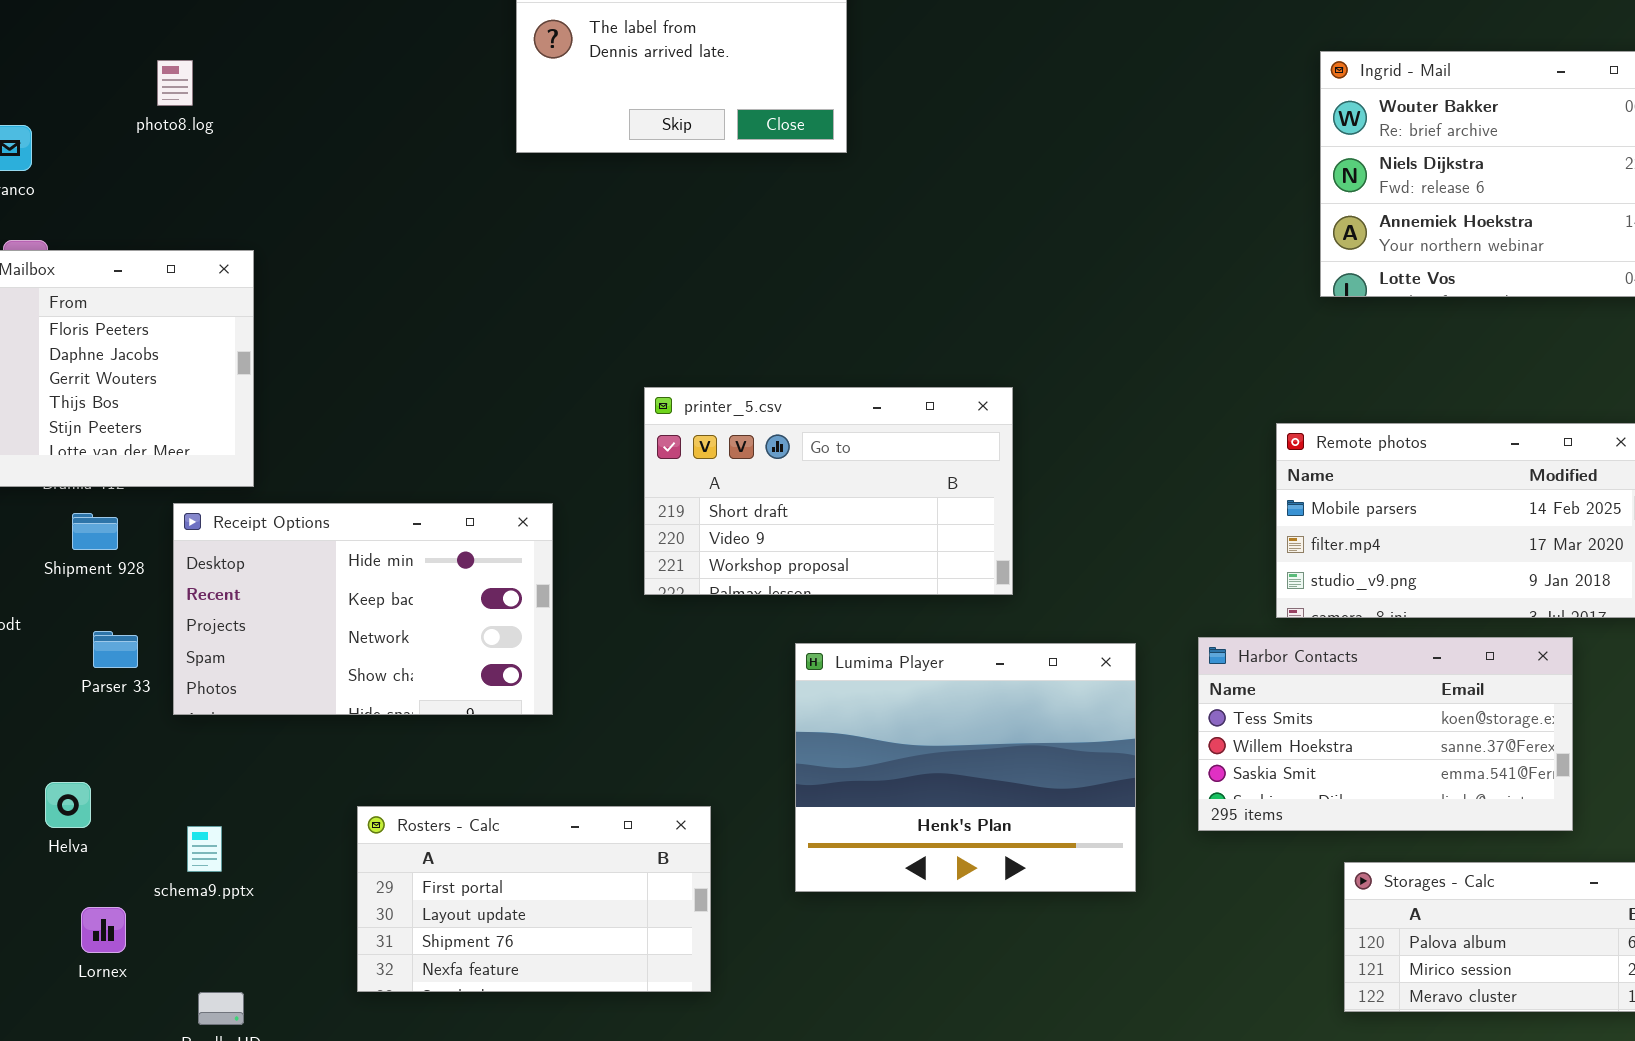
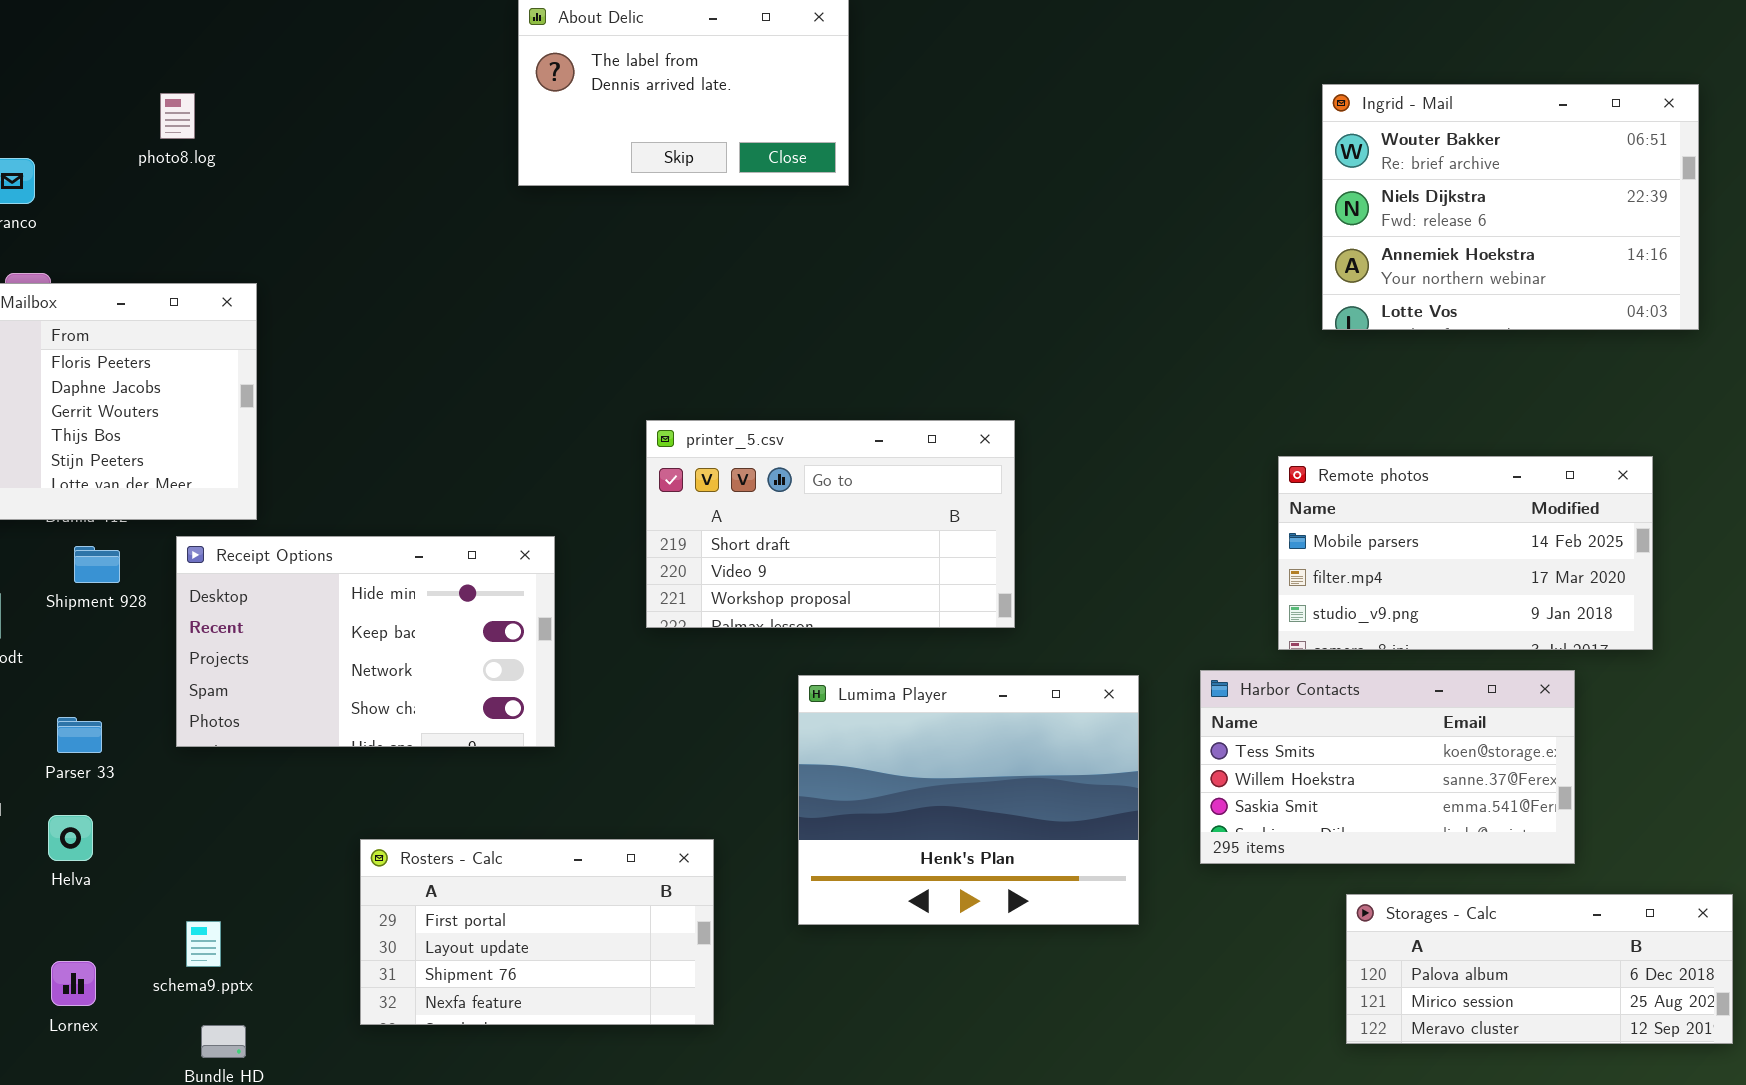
Parser 33: [93,631,138,668] -> [57,717,102,753], moved
schema9.pptx: [187,826,222,872] -> [186,921,221,967], moved
Lornex: [81,907,126,953] -> [51,961,96,1006], moved

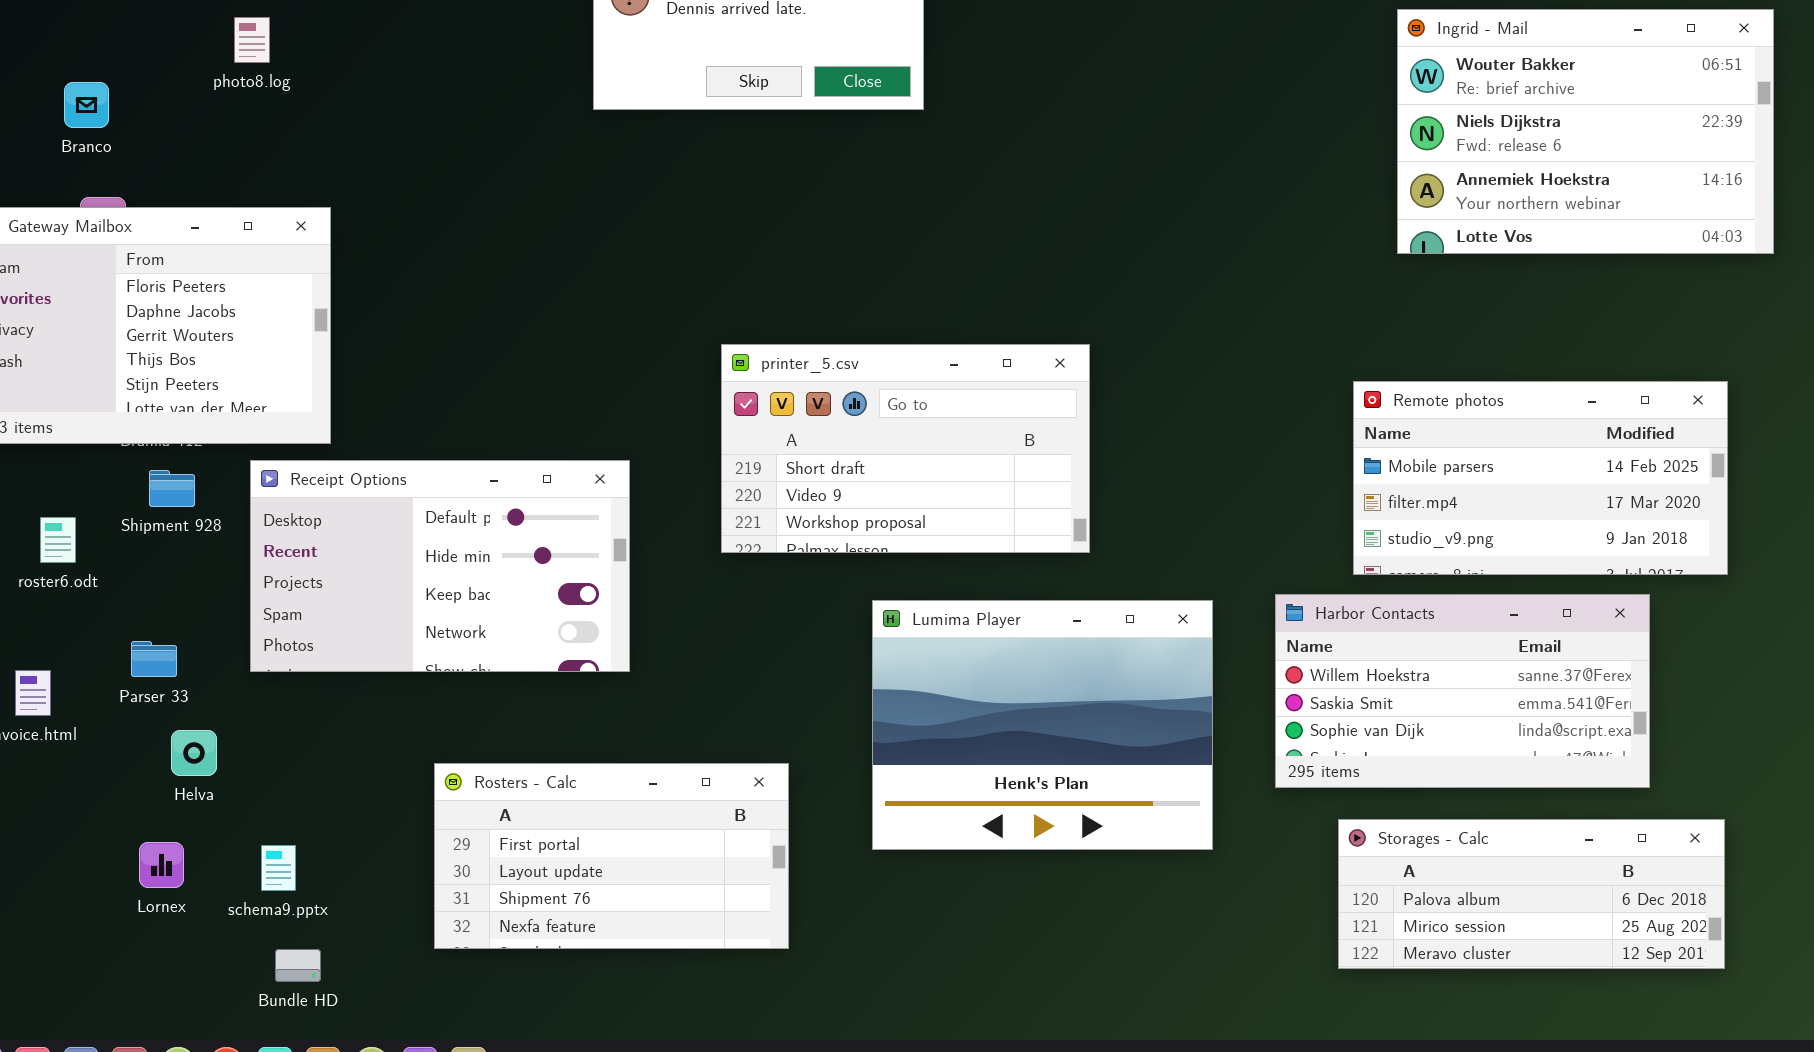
Receipt Options: [176,536,555,747] -> [250,460,630,672], scrolled up 1 row
Harbor Contacts: [1200,670,1575,864] -> [1275,594,1650,788], scrolled down 1 row
Helva: [48,815,93,861] -> [171,730,217,776], moved
Storages - Calc: [1346,894,1733,1044] -> [1338,819,1725,969], moved
Lornex: [51,961,96,1006] -> [139,842,184,888], moved

